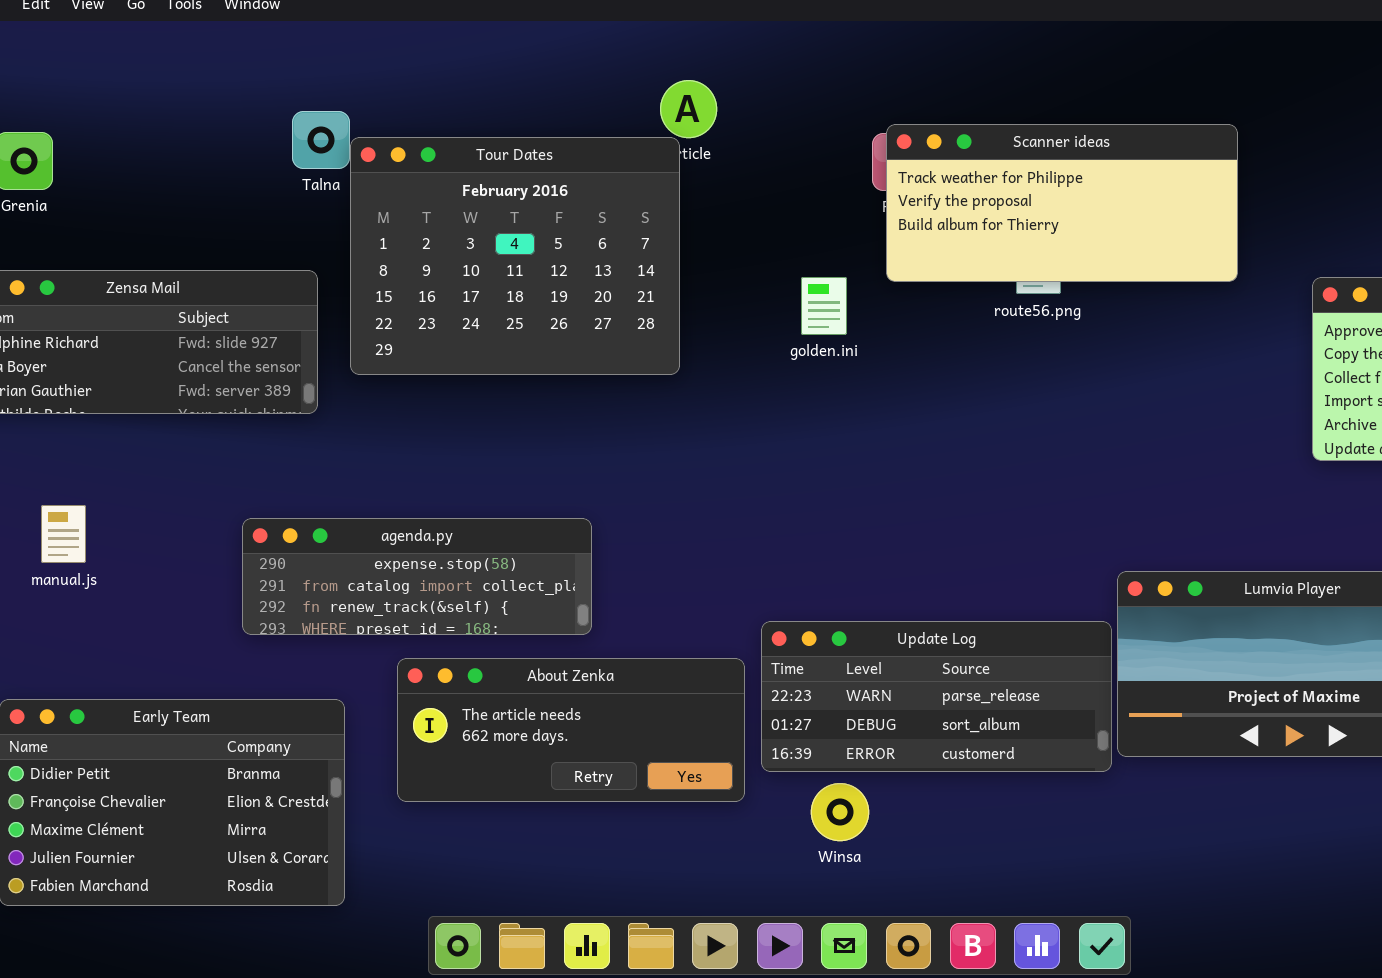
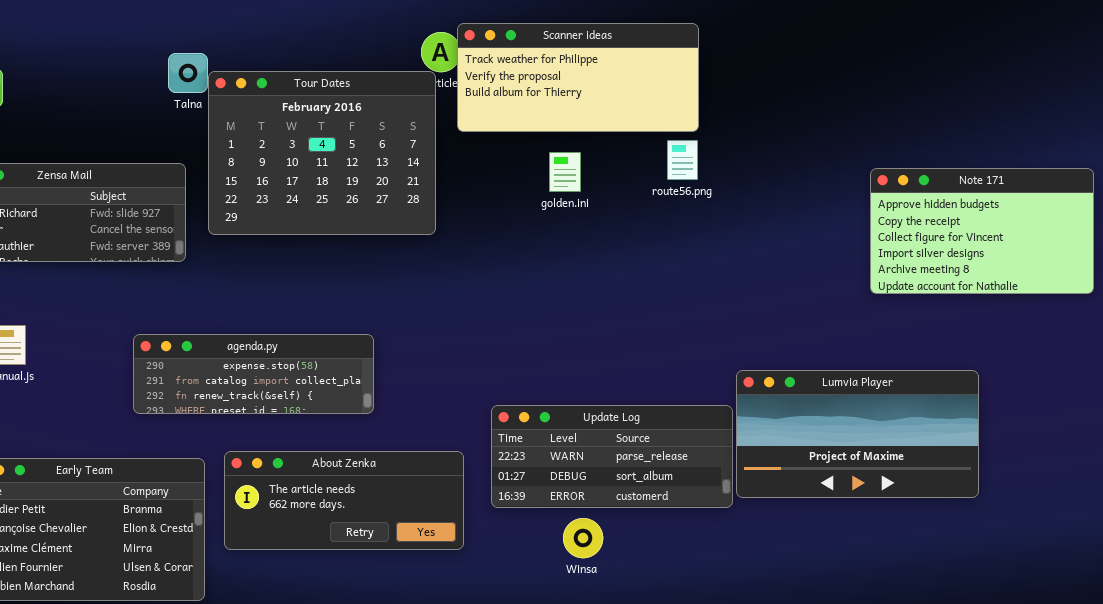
Scanner ideas: [886,124,1238,282] -> [457,23,699,132], moved
golden.ini: [801,277,847,335] -> [549,152,581,192], moved
About Zenka: [397,658,745,802] -> [224,451,464,550], moved
Winsa: [811,783,869,841] -> [563,518,603,558], moved

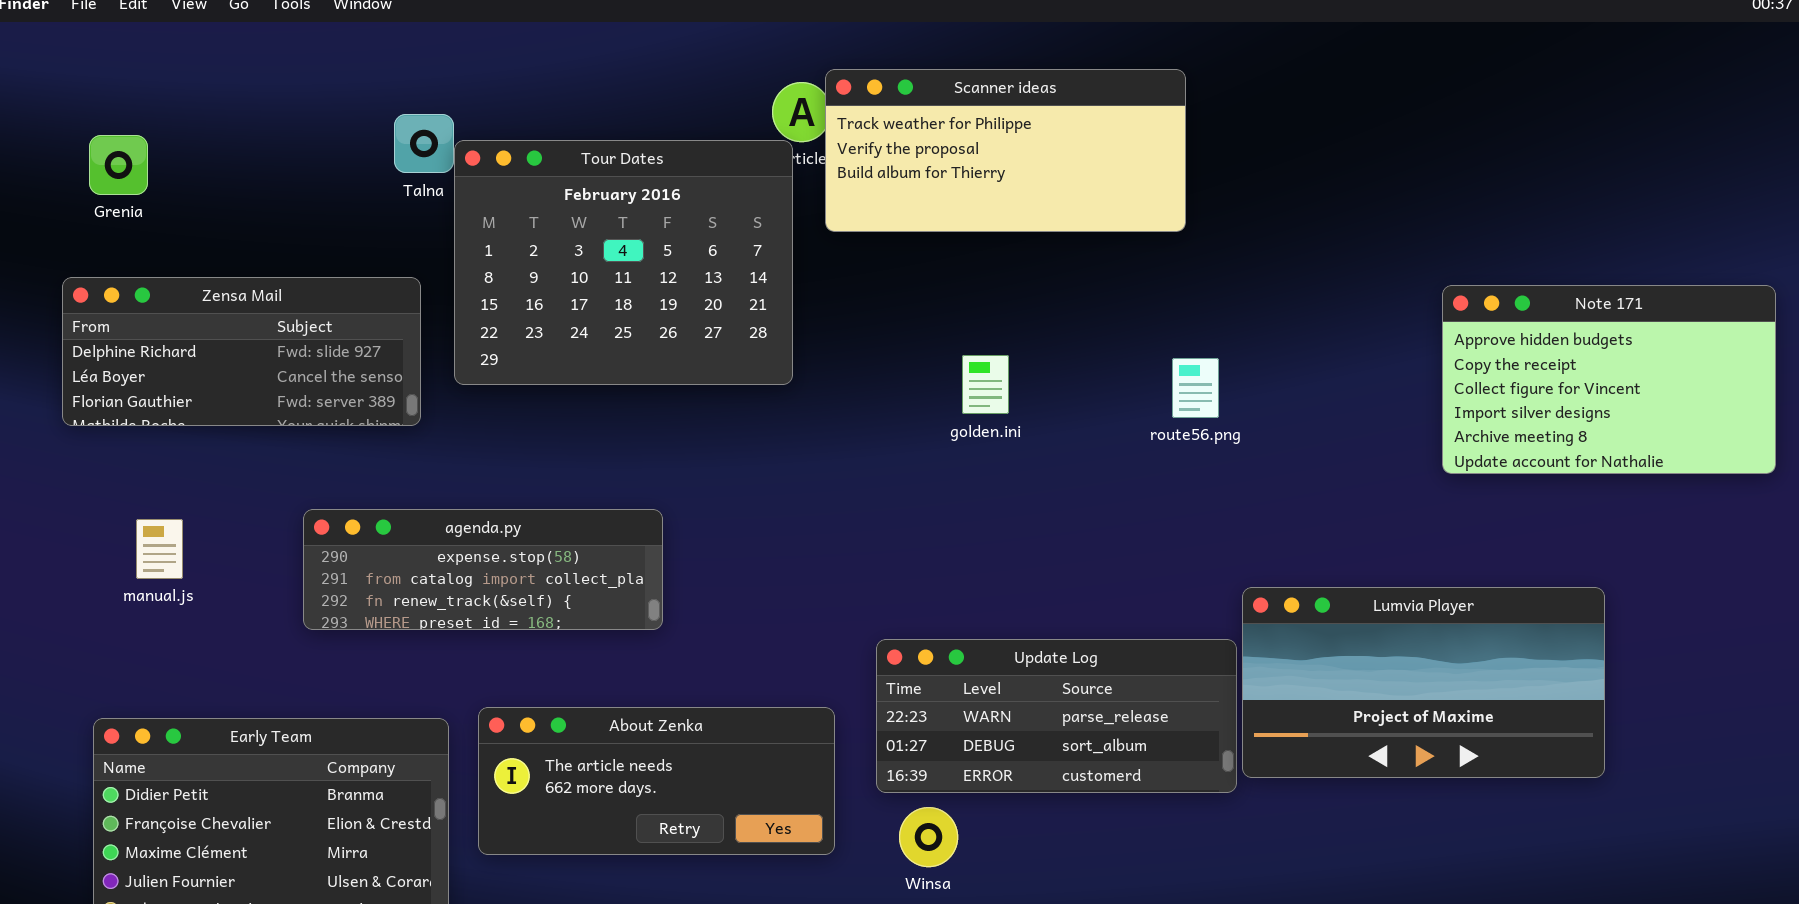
route56.png: [667,140,698,180] -> [1172,358,1219,418], moved
golden.ini: [549,152,581,192] -> [962,355,1009,414], moved
agenda.py: [133,334,374,414] -> [303,509,663,630], moved
Winsa: [563,518,603,558] -> [899,807,958,867], moved

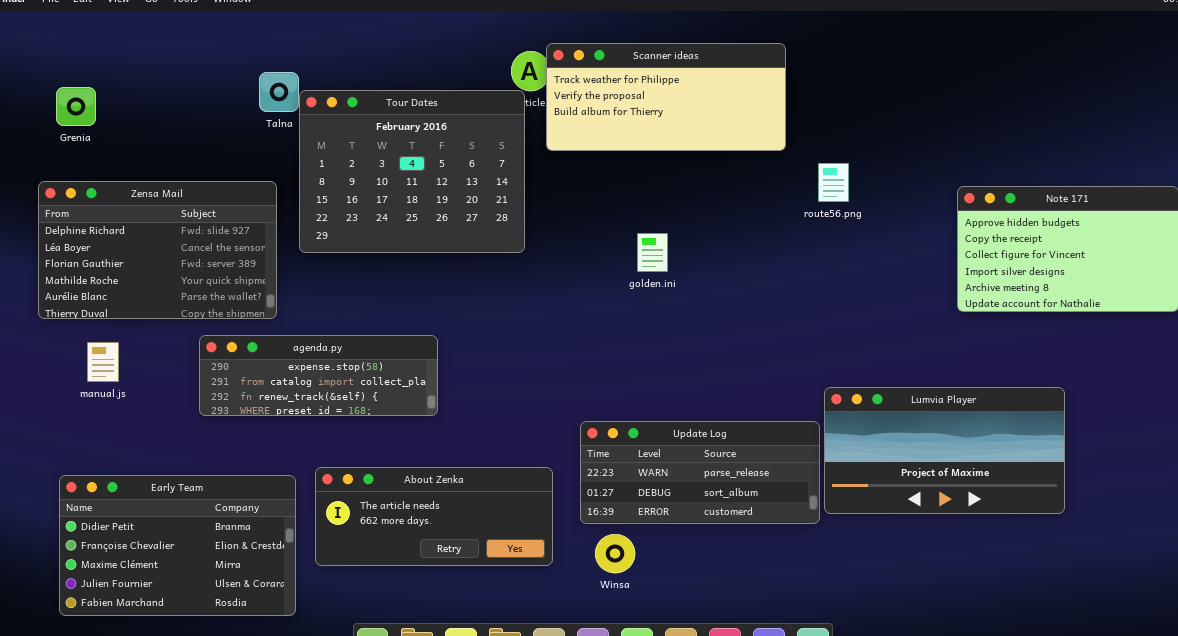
Zensa Mail: [62,277,421,426] -> [38,181,277,319], resized
route56.png: [1172,358,1219,418] -> [818,163,849,202], moved

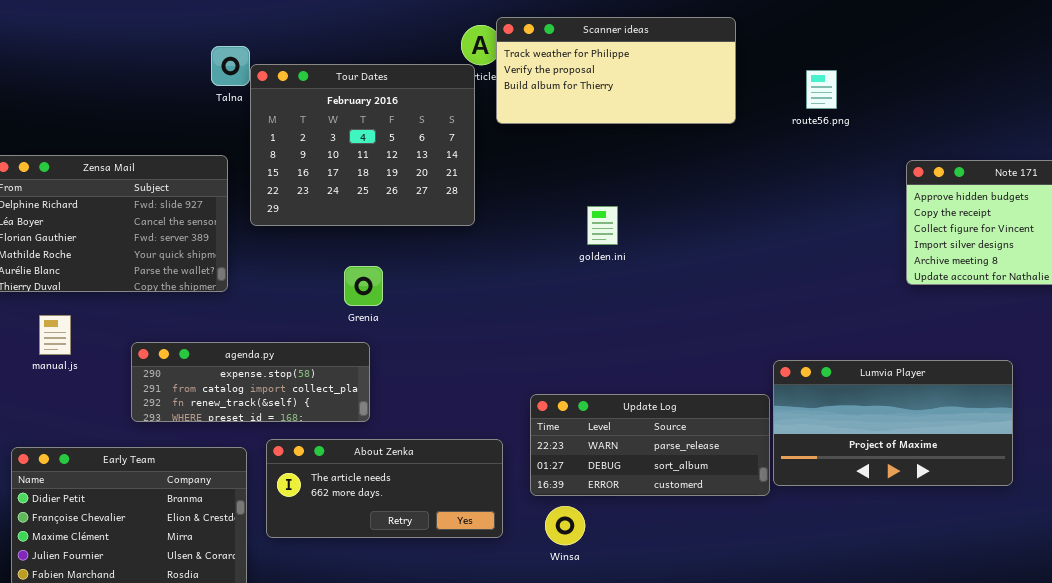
Grenia: [56,87,96,126] -> [344,266,383,306], moved
route56.png: [818,163,849,202] -> [806,70,837,109], moved
agenda.py: [199,335,438,416] -> [131,342,370,422], moved

